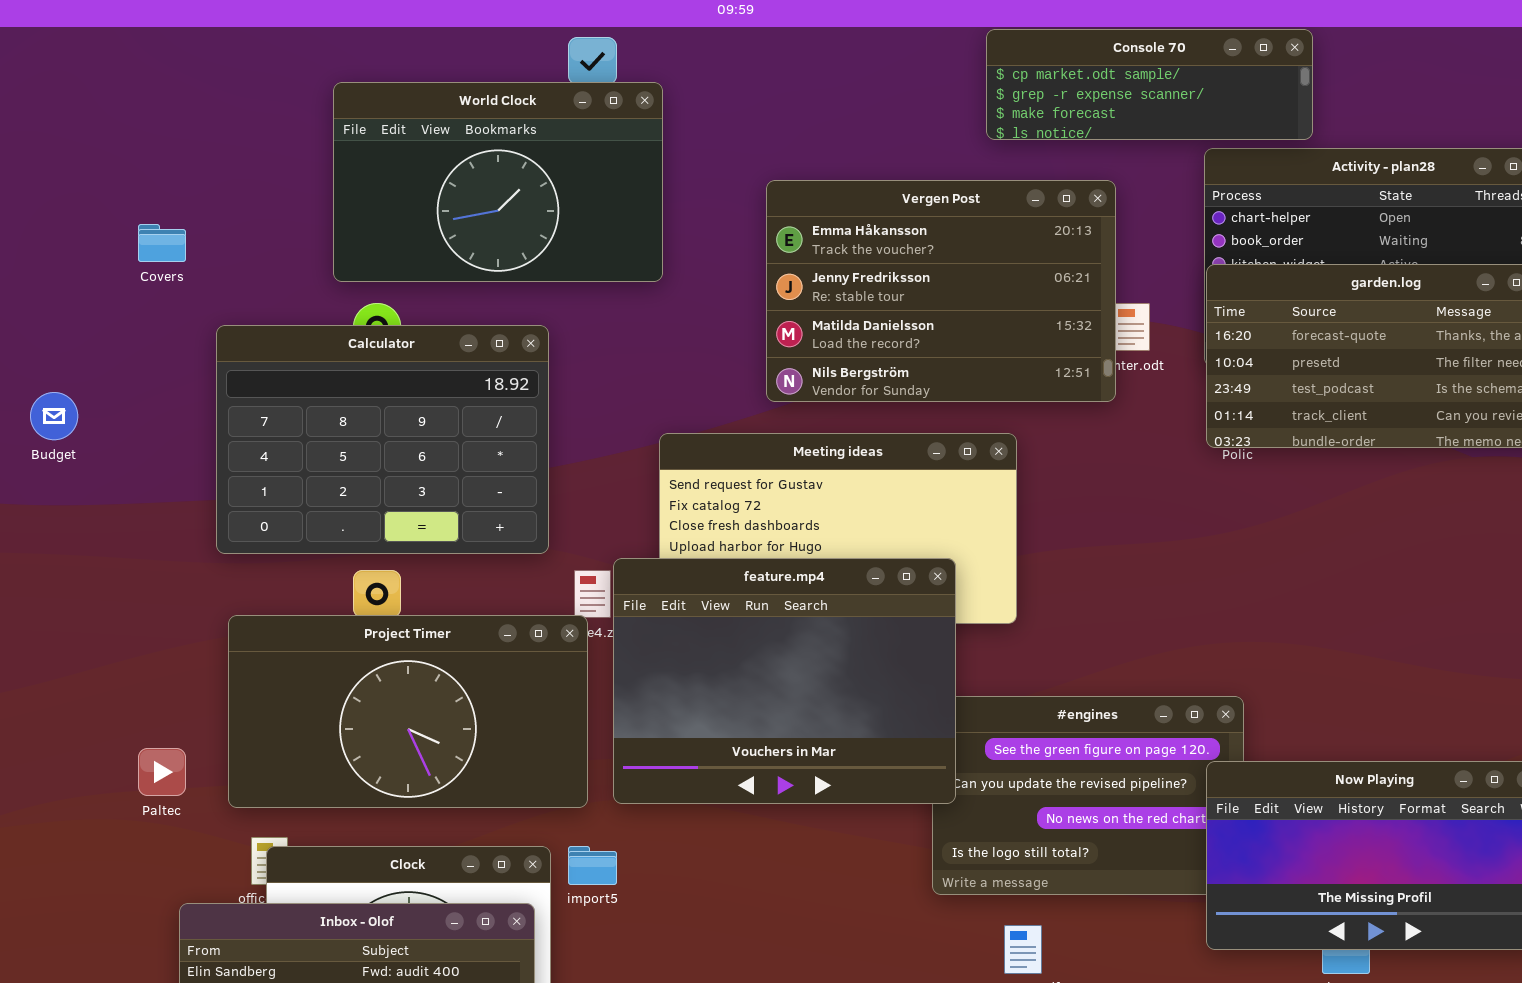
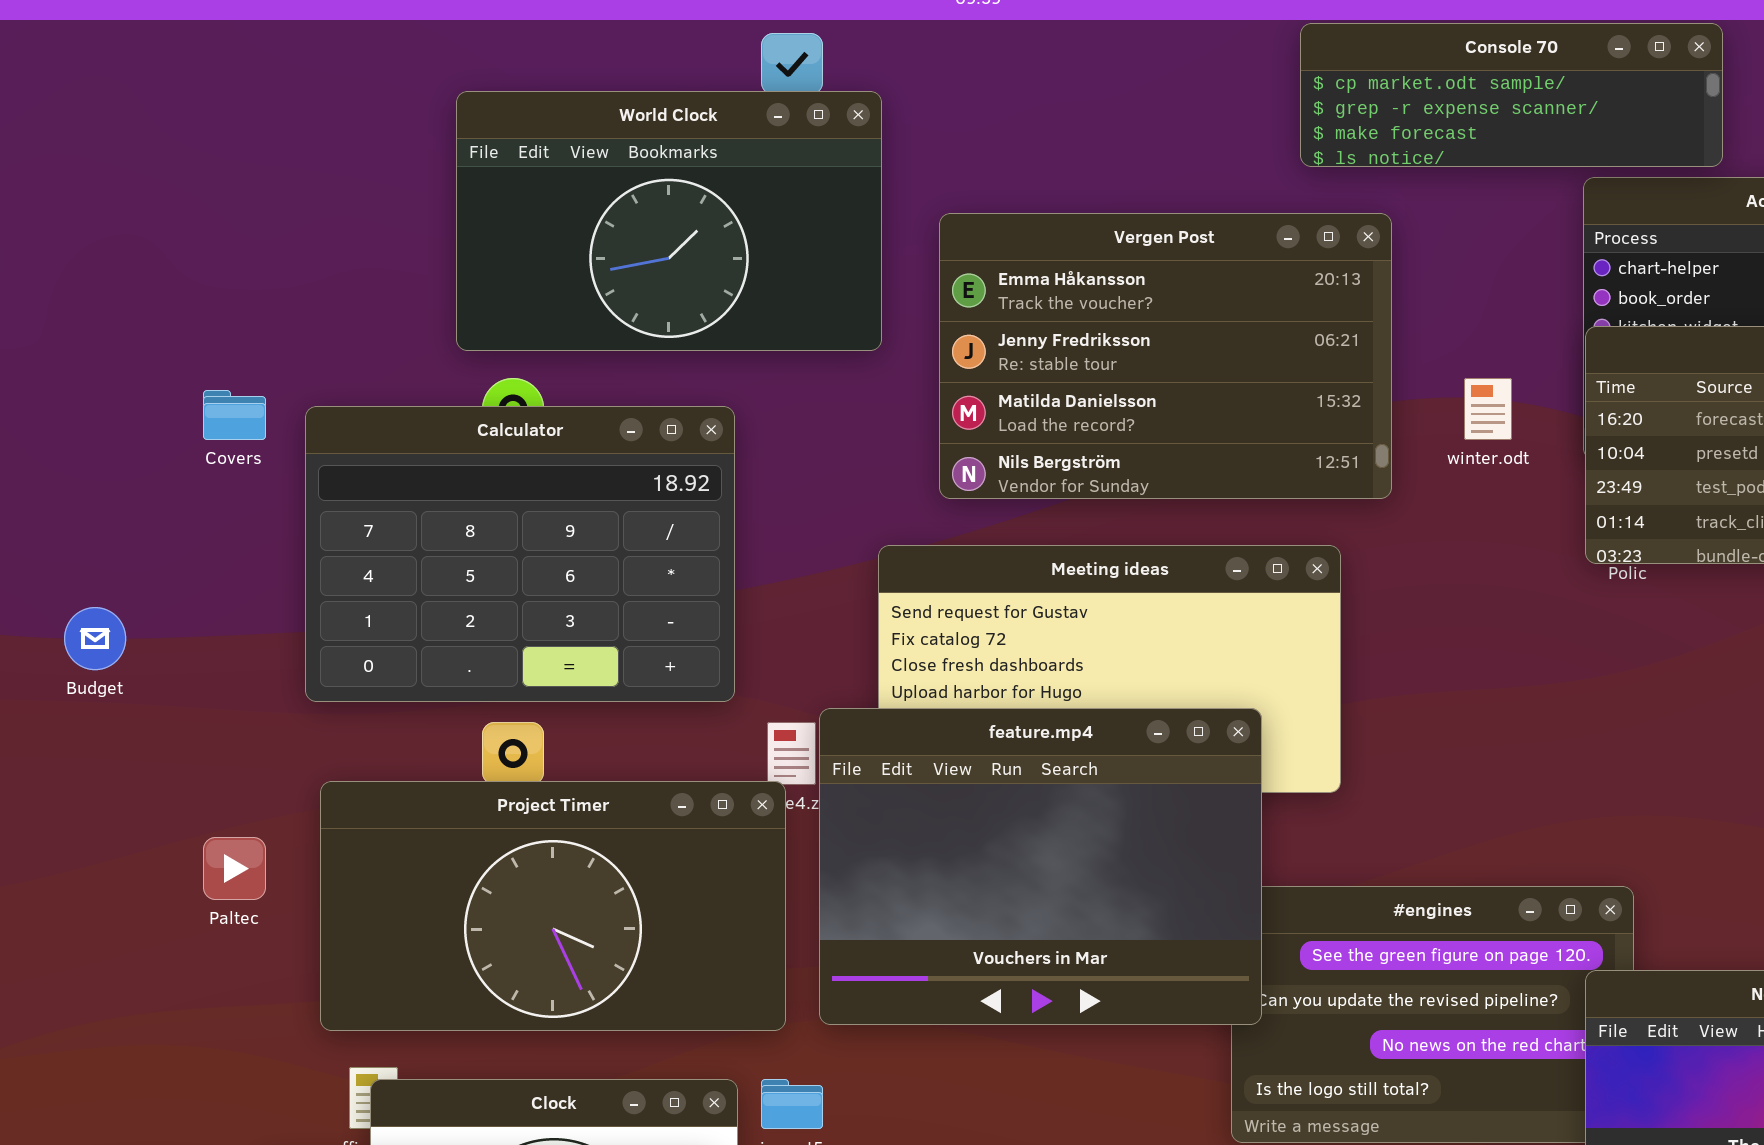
Vergen Post: [766,180,1116,402] -> [939,213,1392,499], moved
Covers: [138,224,186,262] -> [203,390,266,440], moved
Budget: [30,392,78,440] -> [64,607,126,670], moved
Paltec: [138,748,186,796] -> [203,837,266,900], moved

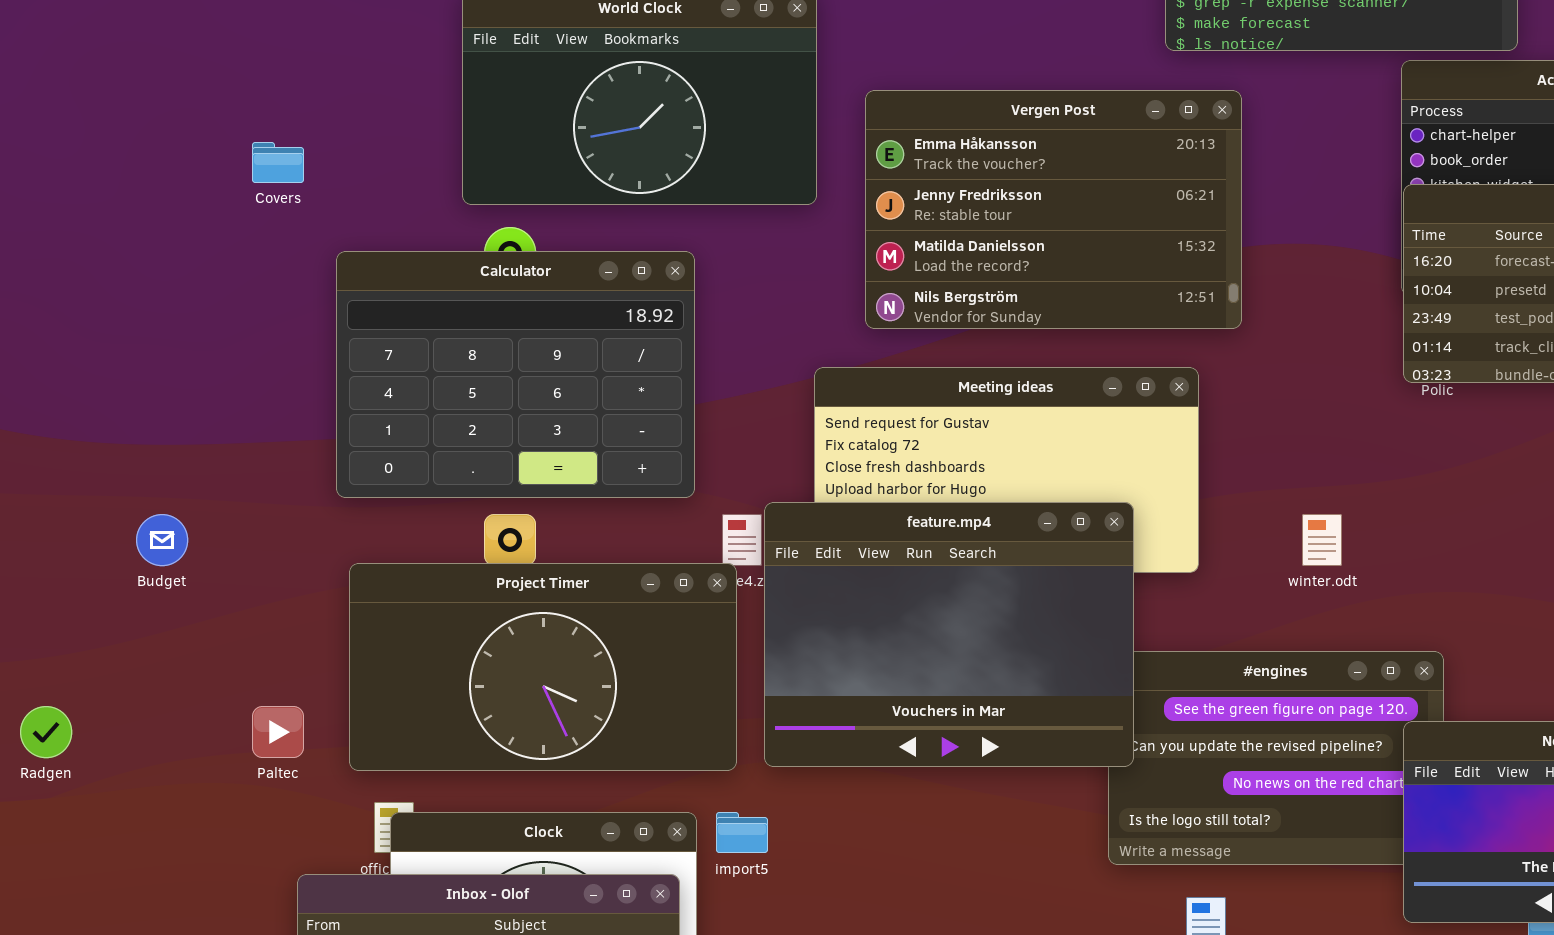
winter.odt: [1464,378,1512,440] -> [1302,514,1342,566], moved
Covers: [203,390,266,440] -> [252,142,304,183], moved
Budget: [64,607,126,670] -> [136,514,188,566], moved
Paltec: [203,837,266,900] -> [252,706,304,758], moved

